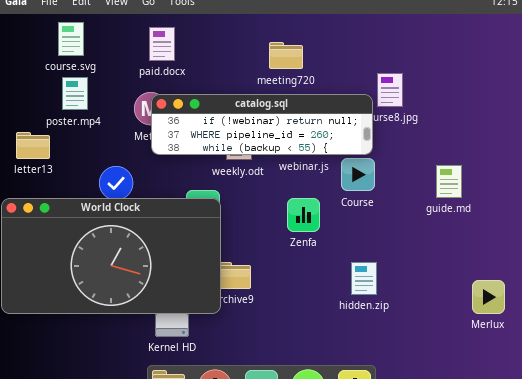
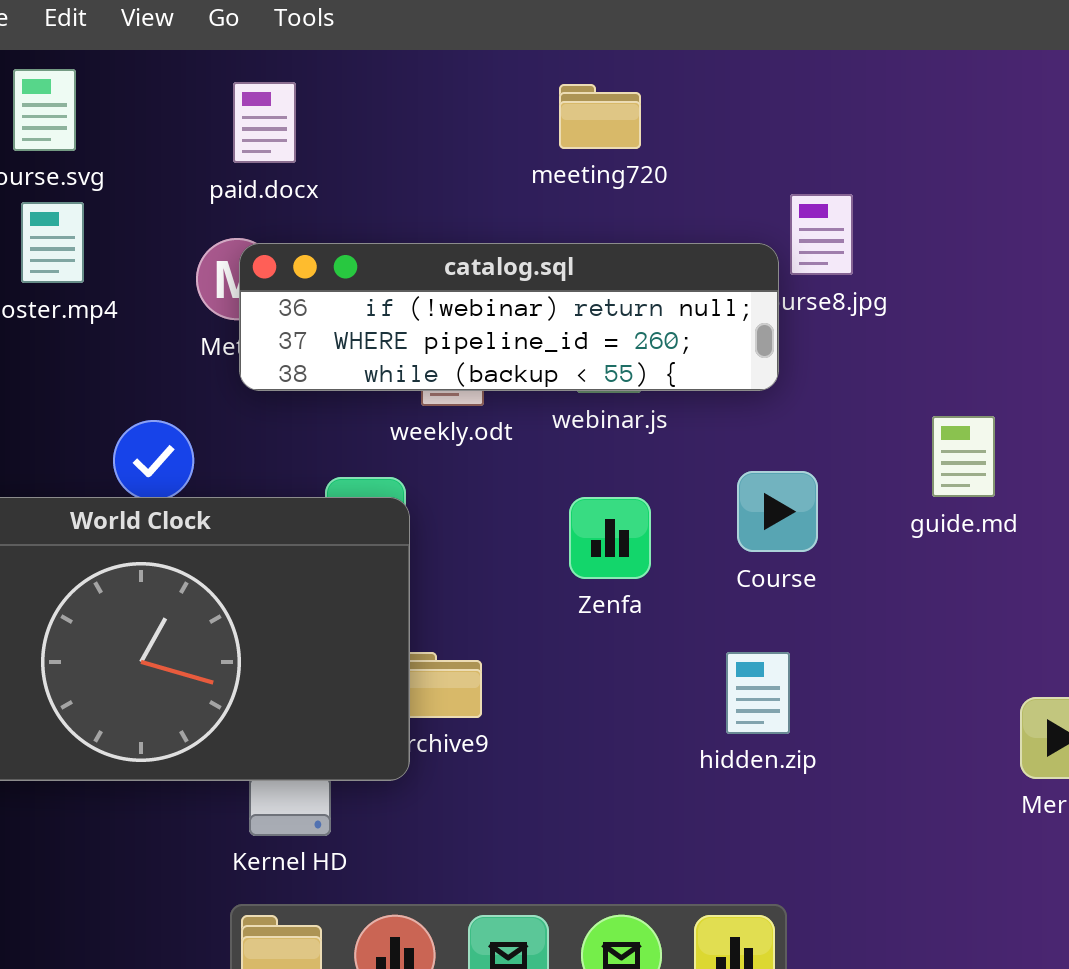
meeting720: [269,42,303,69] -> [559,84,641,149], moved
Course: [341,158,375,191] -> [737,471,818,552], moved

